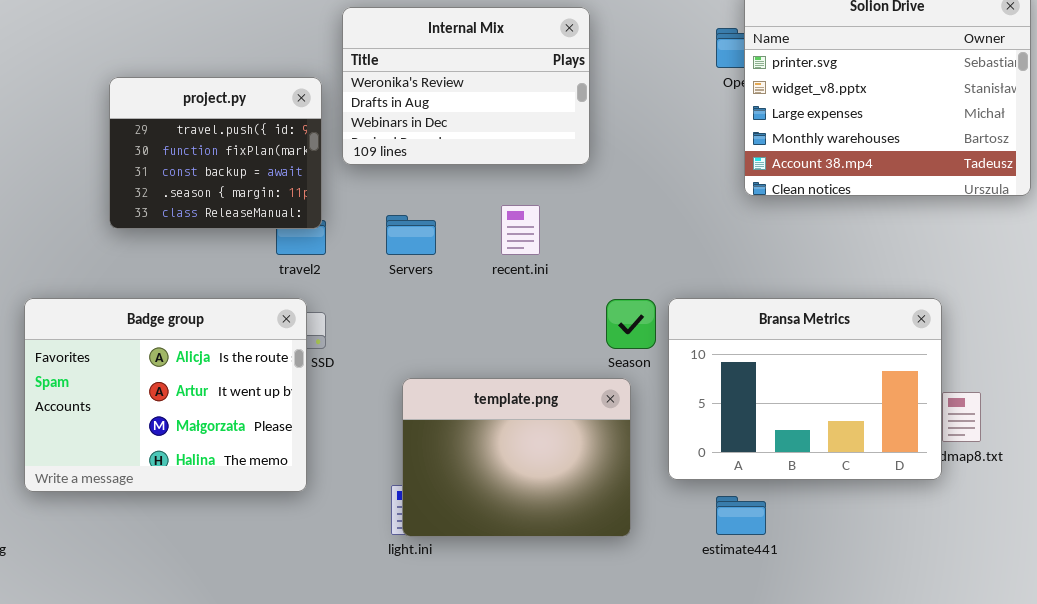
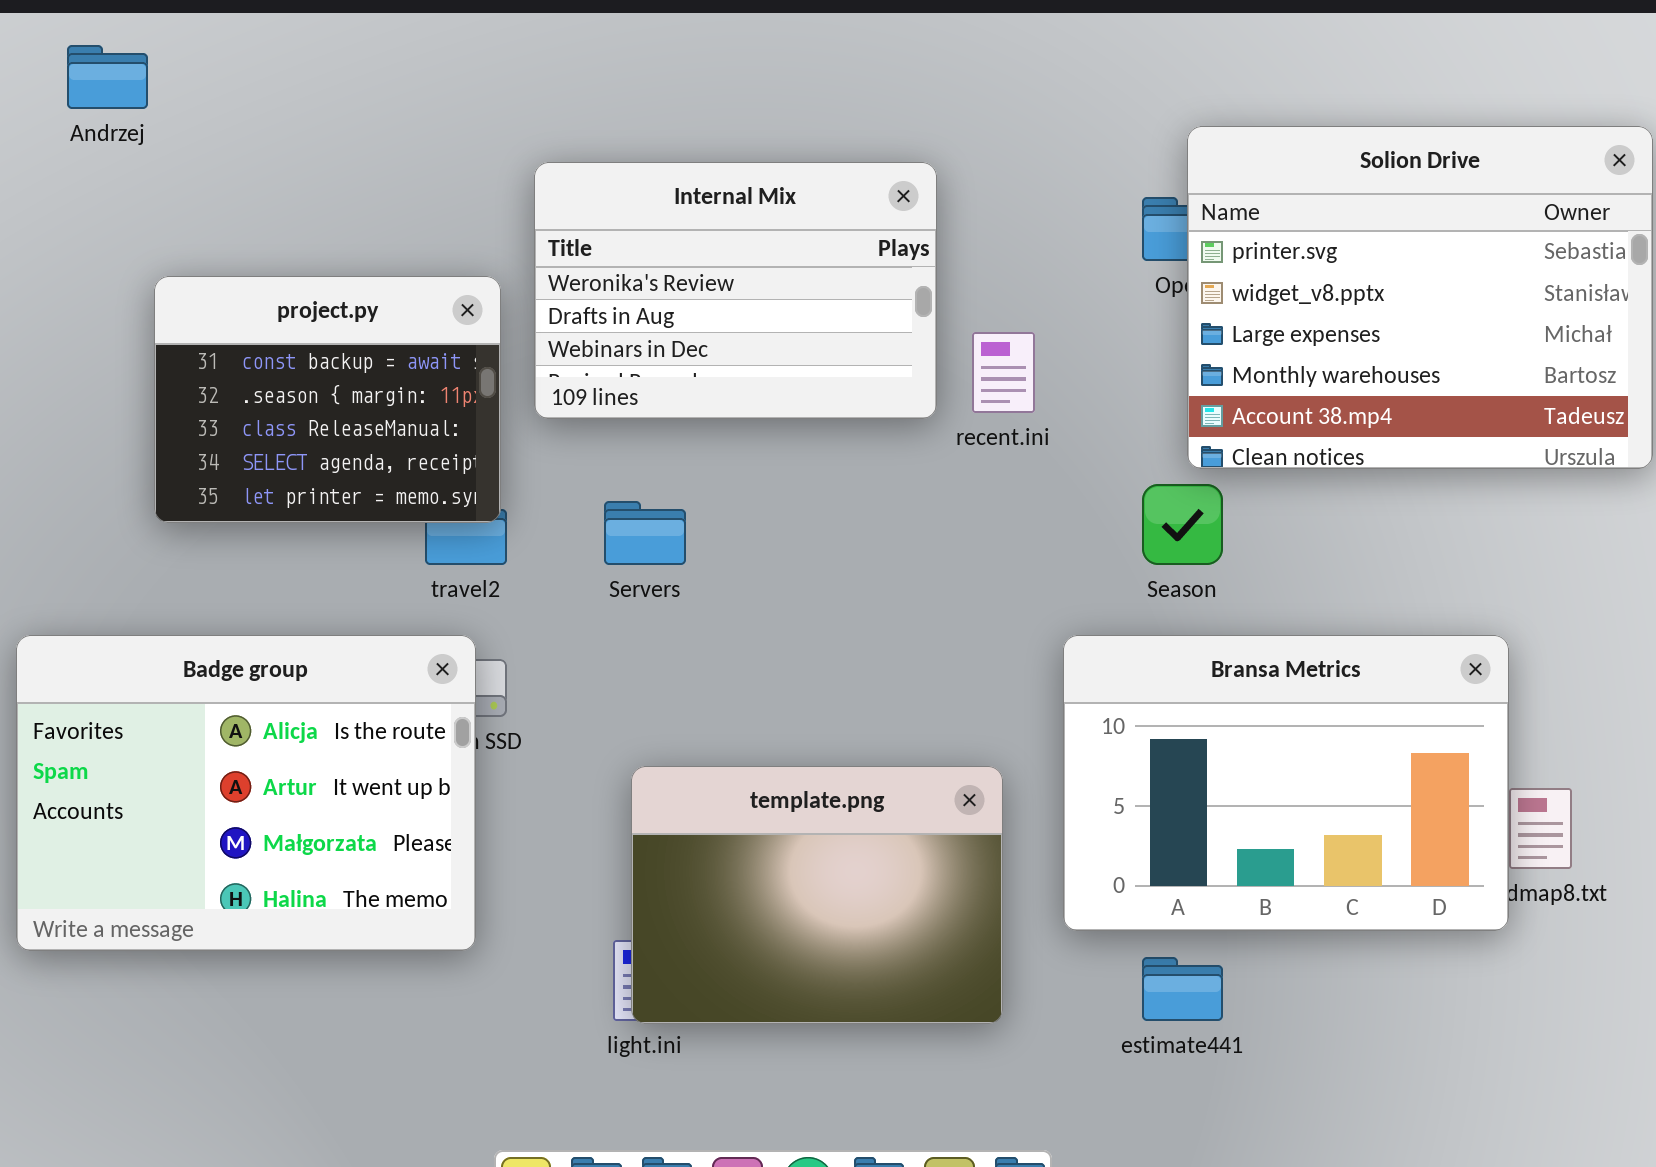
project.py: [109,77,322,229] -> [154,276,501,523], scrolled down 2 rows
recent.ini: [501,205,540,255] -> [972,332,1035,413], moved
Season: [606,299,656,349] -> [1142,484,1223,565], moved

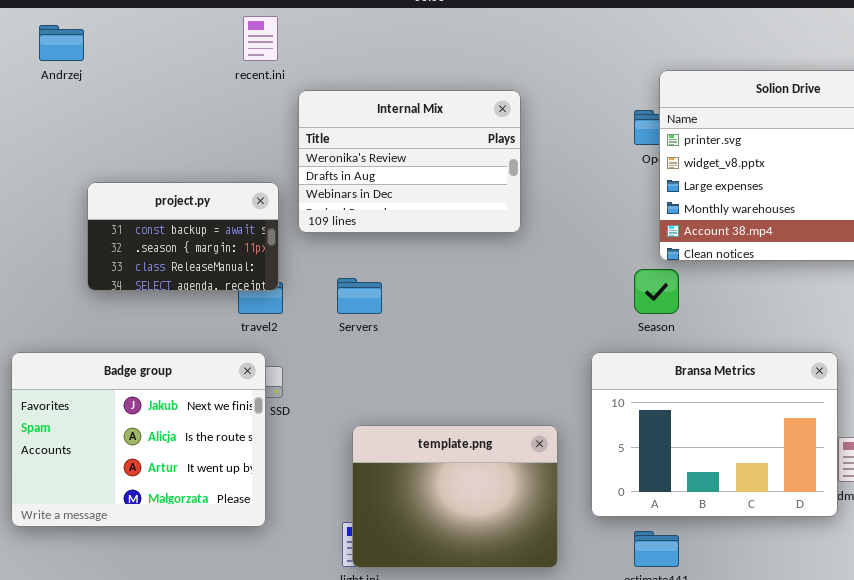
project.py: [154,276,501,523] -> [87,182,279,291], resized
recent.ini: [972,332,1035,413] -> [243,16,278,61], moved
Badge group: [16,635,476,951] -> [11,352,266,527], scrolled up 1 row

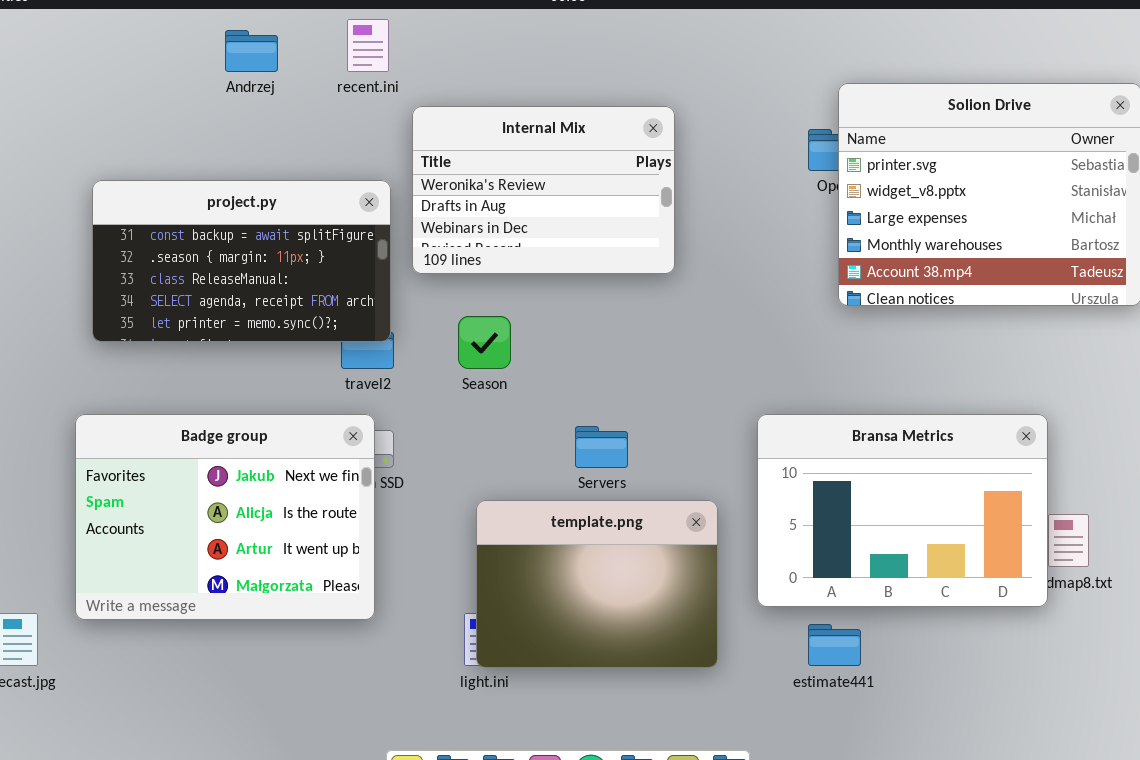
Andrzej: [39,25,84,61] -> [225,30,278,72], moved
project.py: [87,182,279,291] -> [92,180,391,342], resized
Season: [634,269,679,314] -> [458,316,511,369], moved
Servers: [337,278,382,314] -> [575,426,628,468], moved

